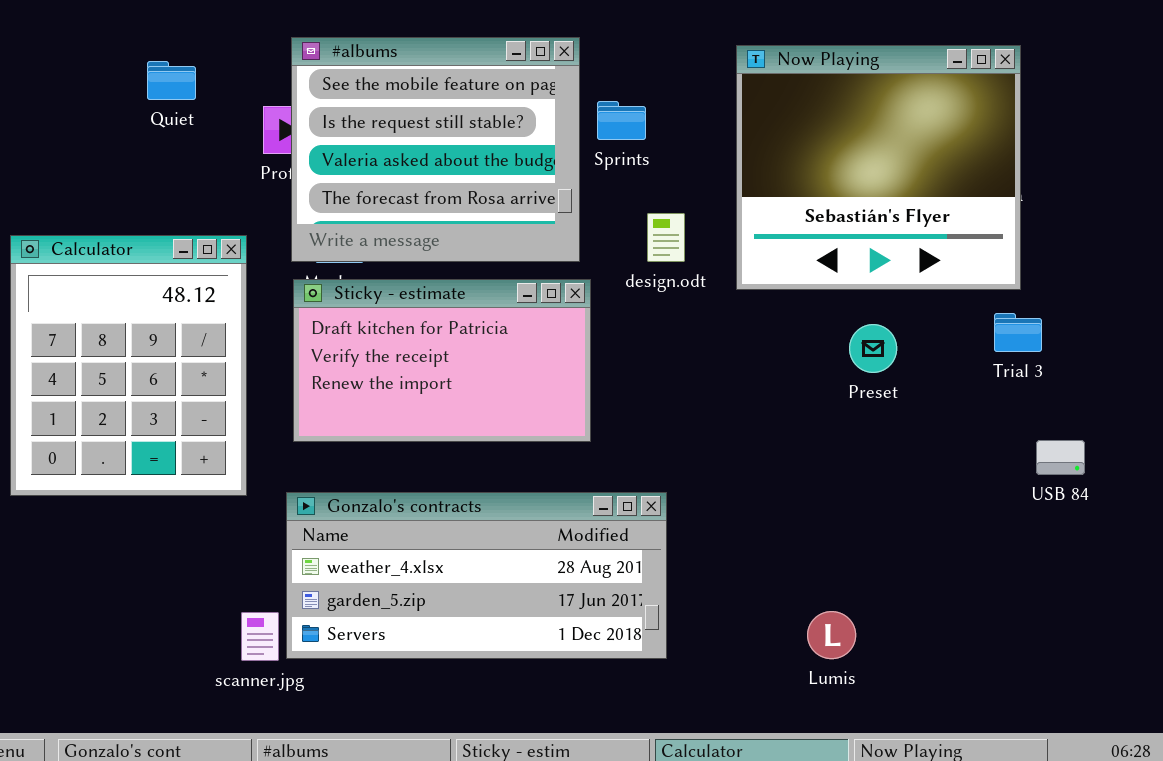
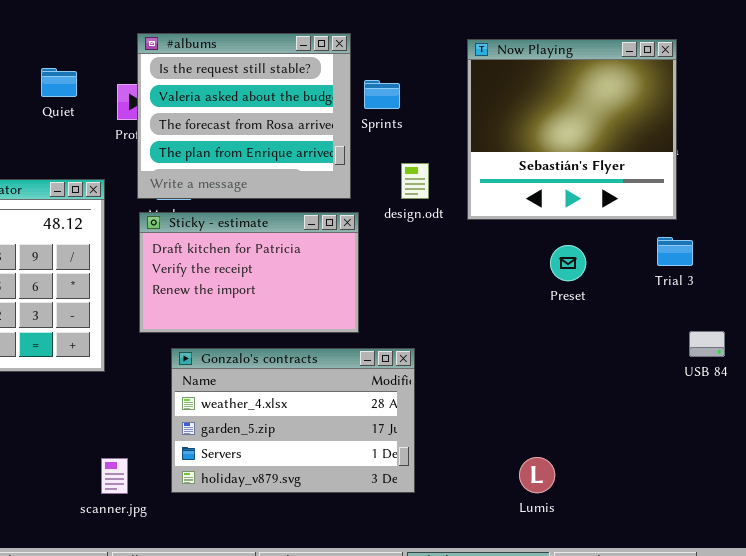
#albums: [291,37,580,262] -> [137,33,351,199], scrolled down 1 row
Quiet: [147,61,196,100] -> [41,68,77,97], moved
Gonzalo's contracts: [286,492,667,659] -> [171,348,415,493], resized

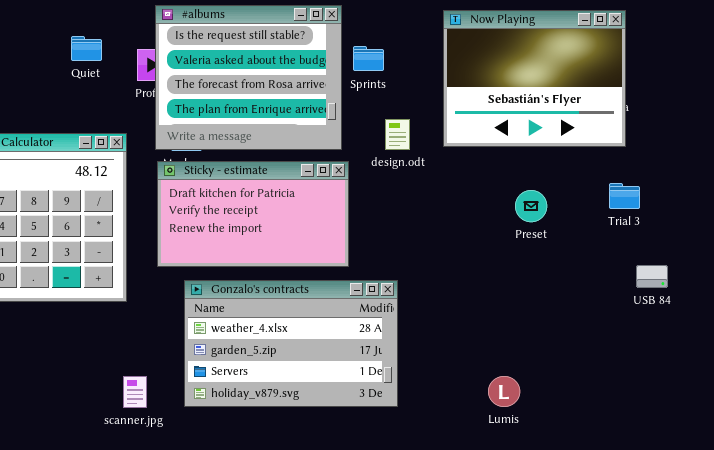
Now Playing: [467,39,677,220] -> [443,10,626,147], resized

